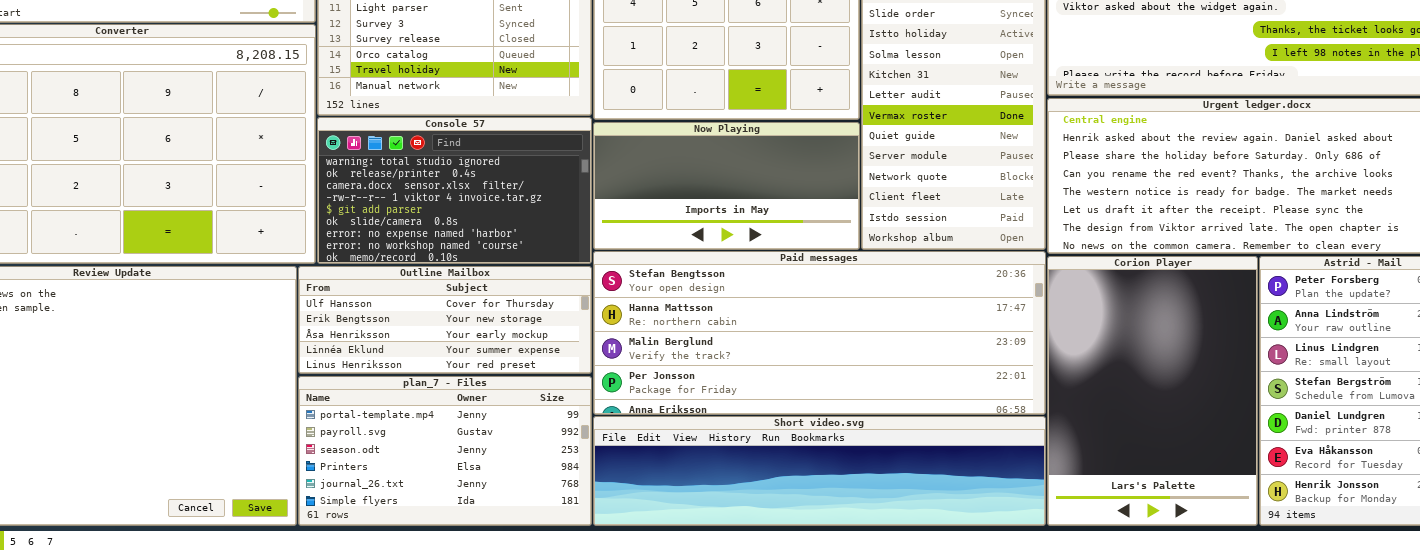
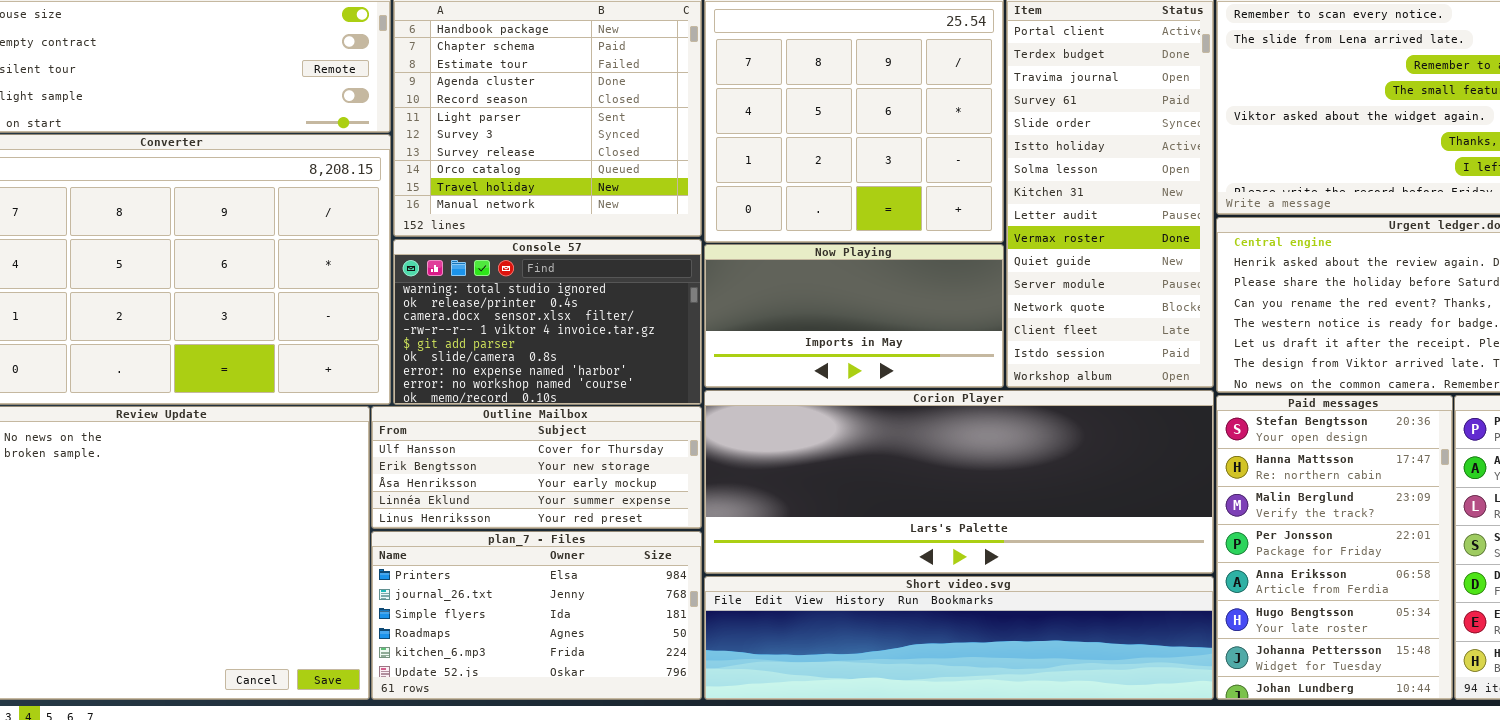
Paid messages: [593,251,1046,415] -> [1216,395,1453,700], moved, resized
Corion Player: [1047,256,1258,526] -> [704,390,1214,574], moved, resized
plan_7 - Files: [298,376,592,526] -> [371,531,702,700], scrolled down 3 rows

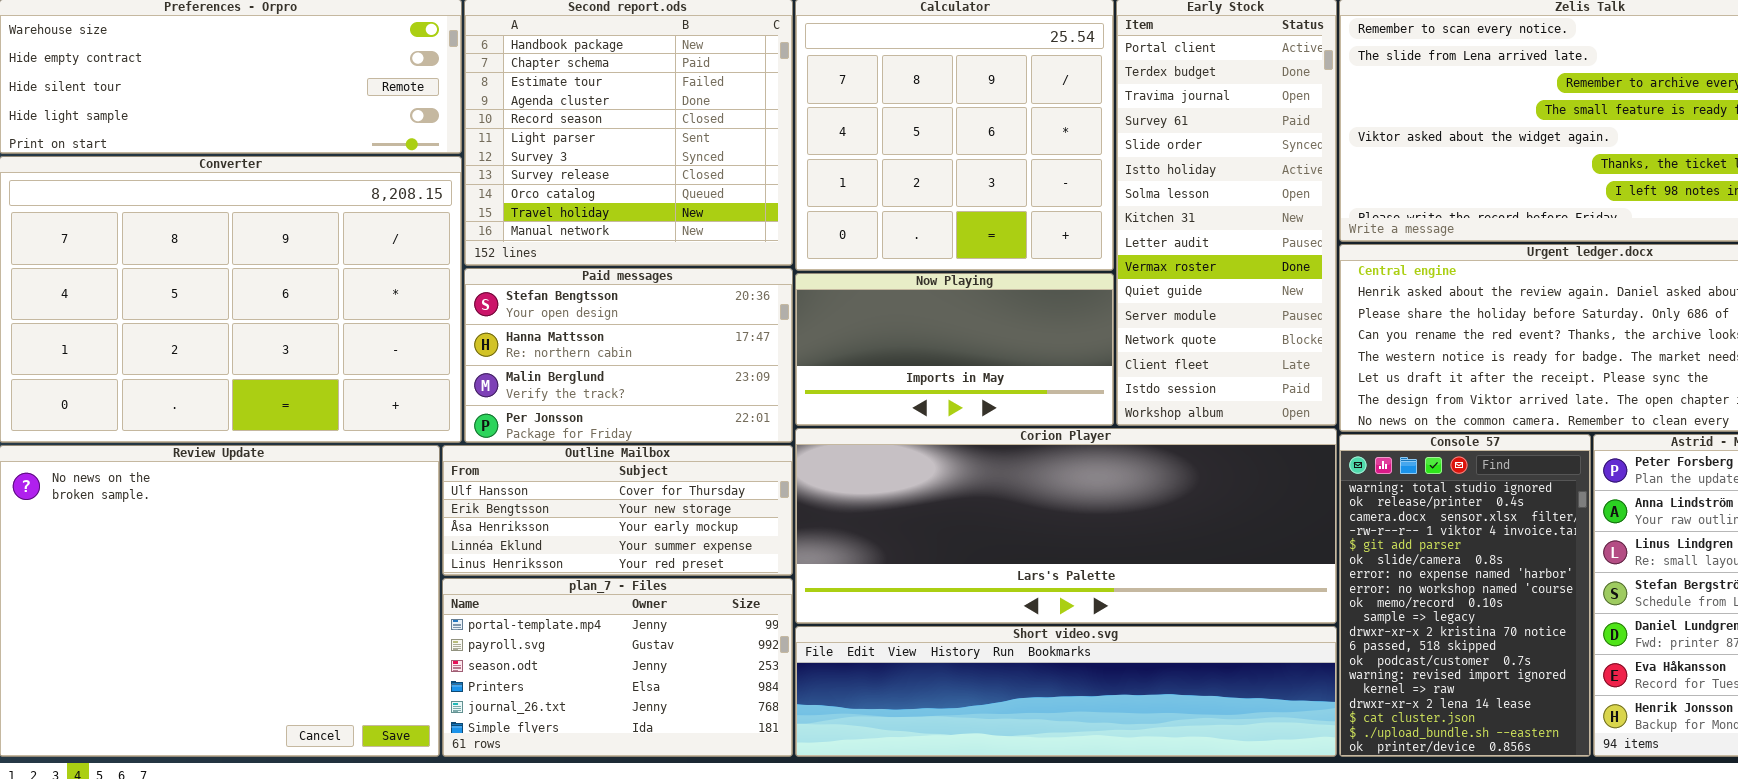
Console 57: [393,239,702,405] -> [1339,434,1591,757], moved, resized
Paid messages: [1216,395,1453,700] -> [464,268,793,443], moved, resized
plan_7 - Files: [371,531,702,700] -> [442,578,793,757], scrolled up 3 rows

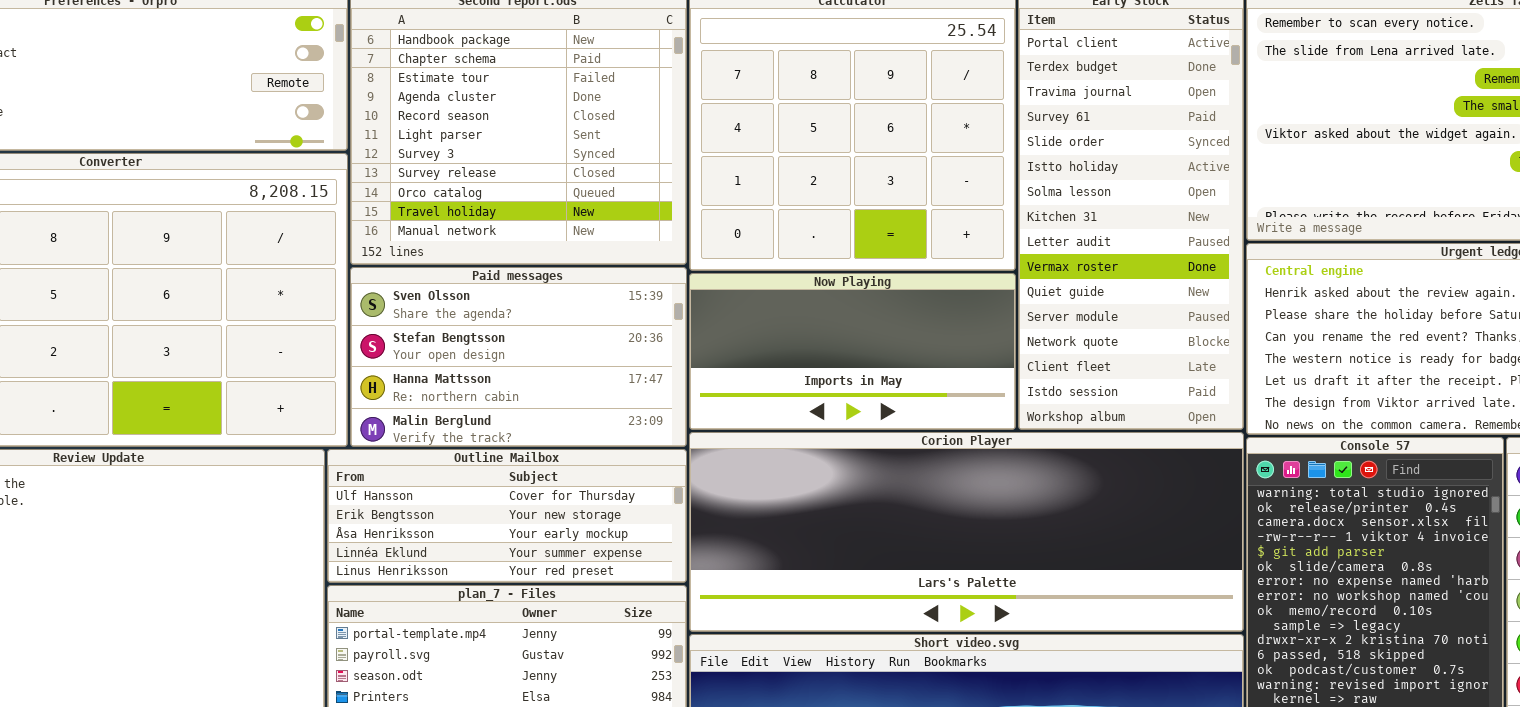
Paid messages: [464,268,793,443] -> [350,267,687,447], scrolled up 1 row

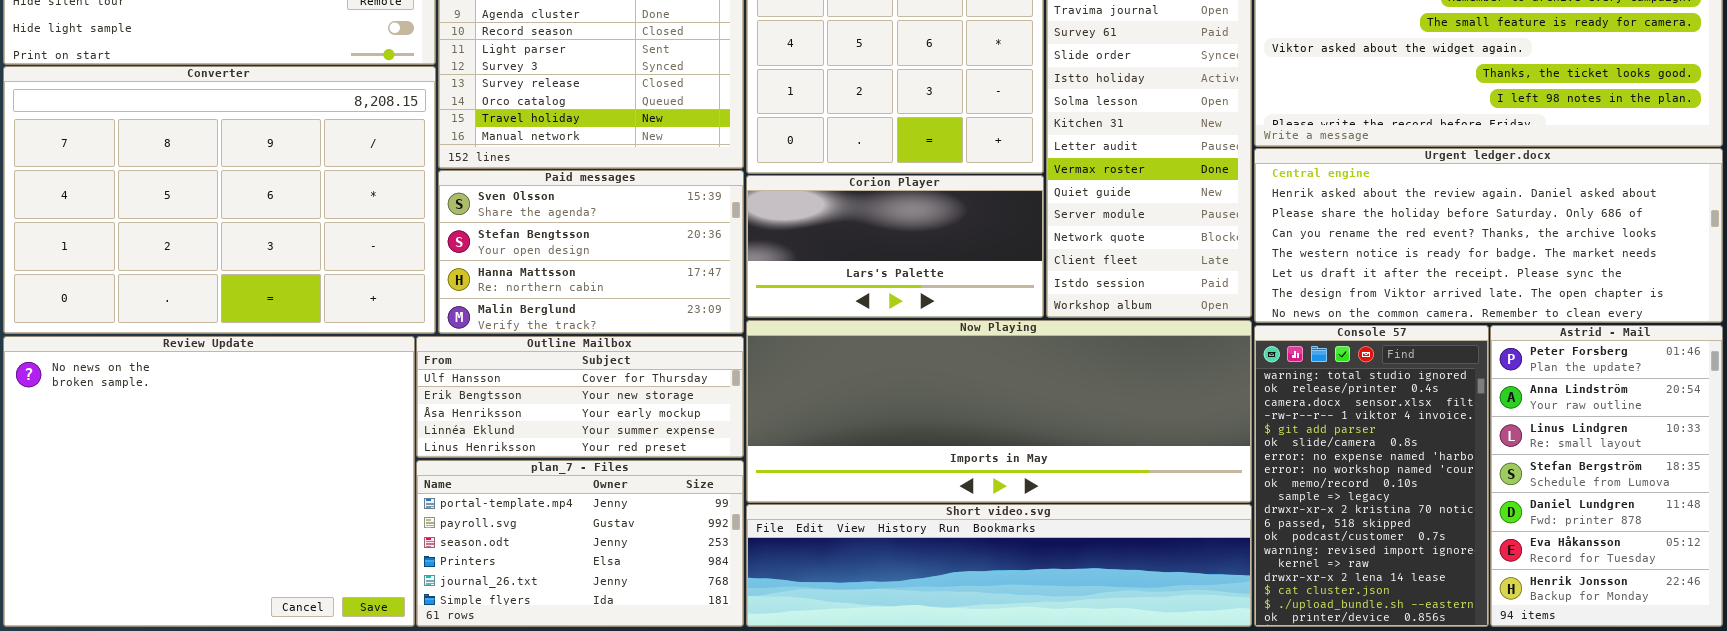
Now Playing: [689,273,1016,430] -> [746,320,1252,503], moved, resized
Corion Player: [689,432,1244,632] -> [746,175,1044,318], moved, resized

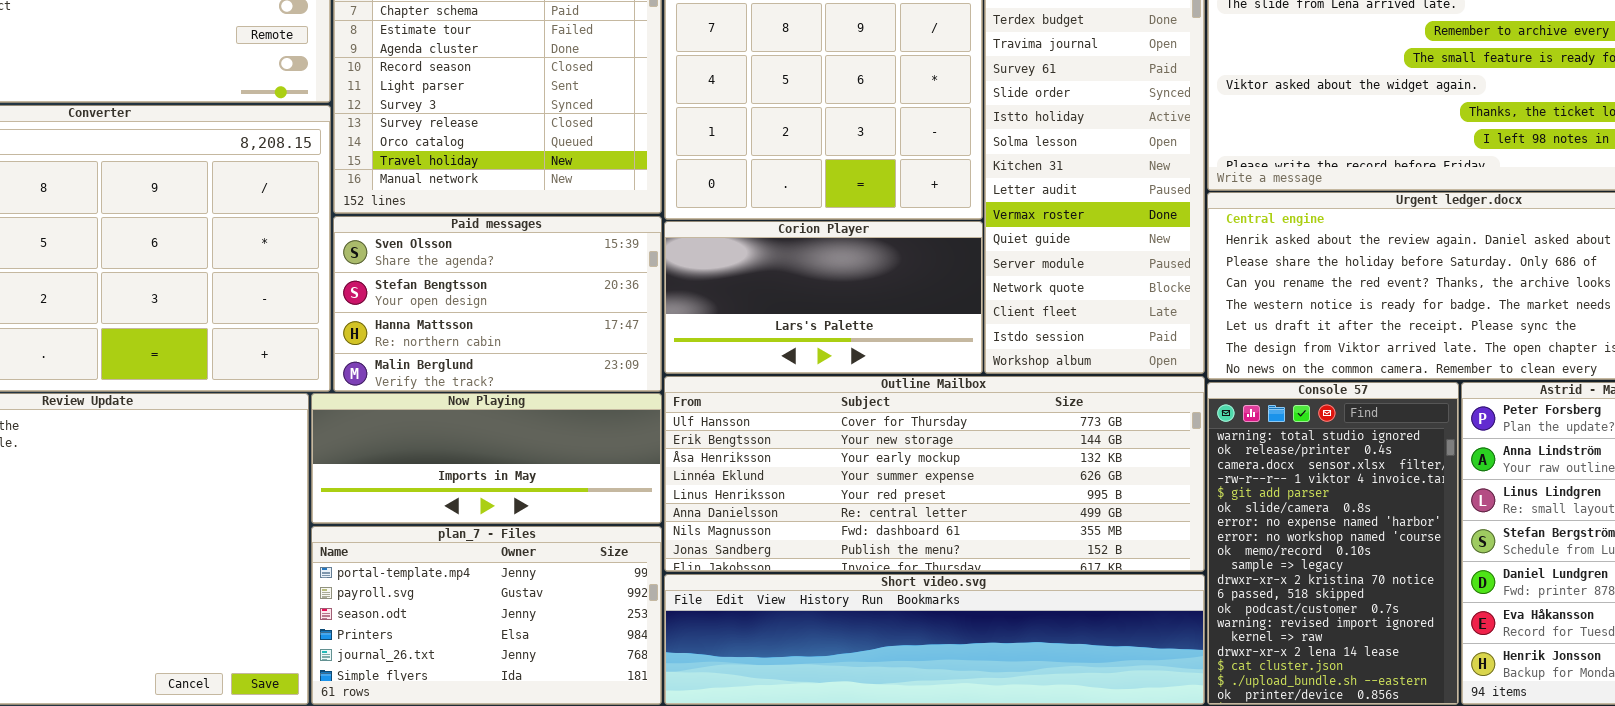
Now Playing: [746,320,1252,503] -> [311,393,662,524], moved, resized
Outline Mailbox: [416,336,744,458] -> [664,376,1205,572], moved, resized

